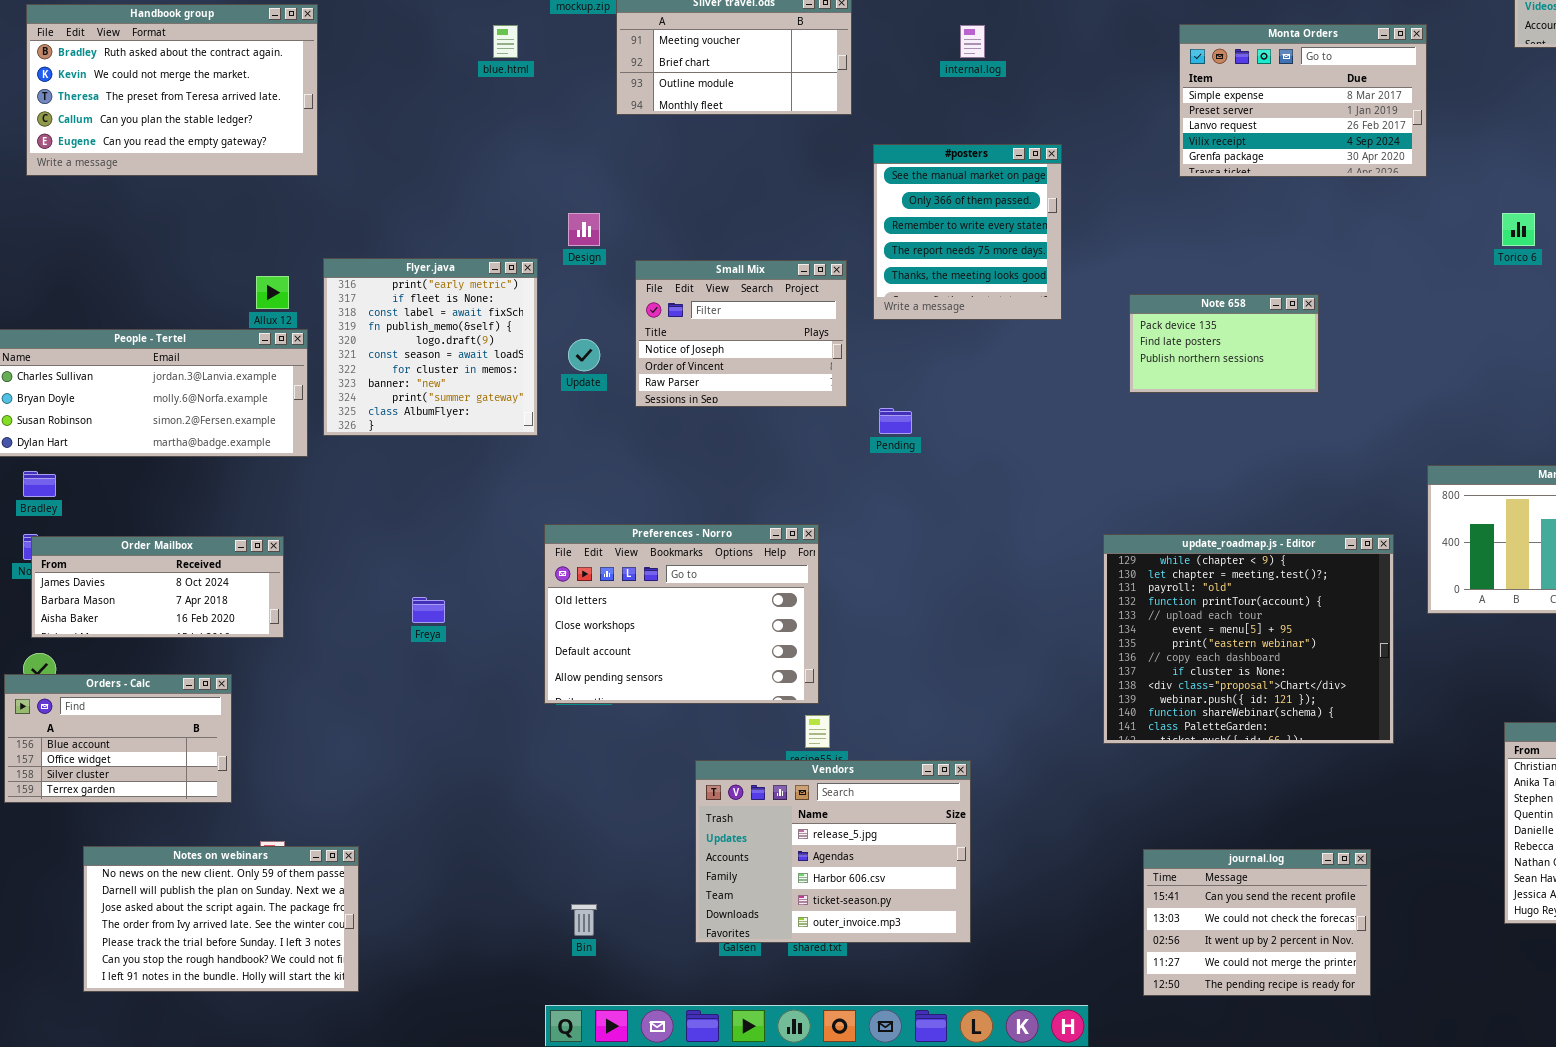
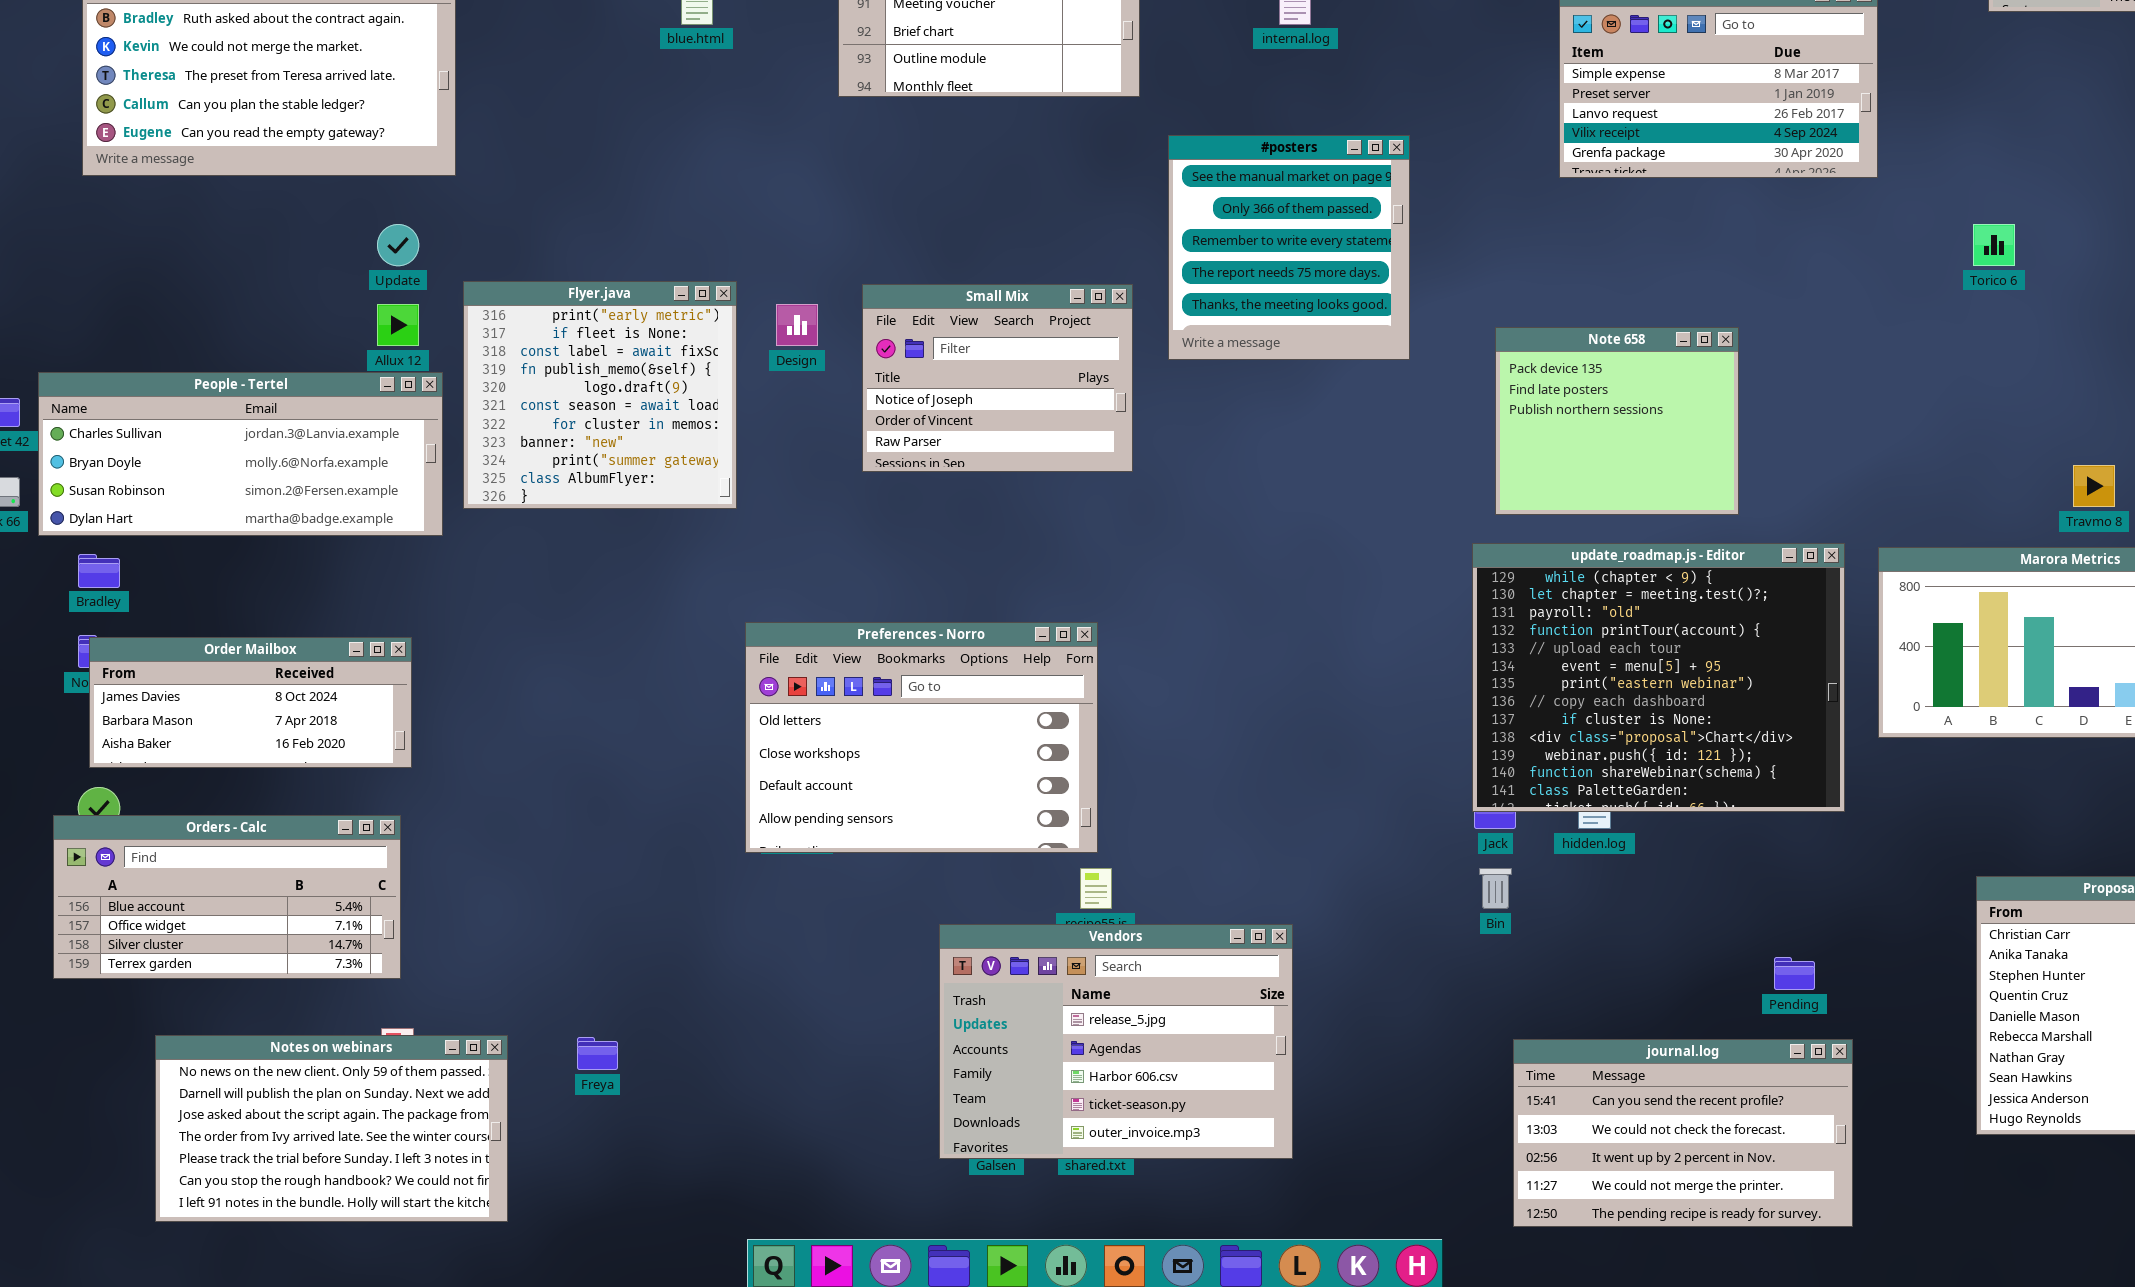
Design: [568,213,600,246] -> [776,304,818,346], moved
Note 658: [1129,294,1319,393] -> [1495,327,1739,515], resized
Update: [568,339,600,371] -> [377,224,419,266], moved
Pending: [879,408,912,434] -> [1774,957,1815,990], moved
update_roadmap.js - Editor: [1103,534,1394,744] -> [1472,543,1845,812], moved
Freya: [412,597,445,623] -> [577,1037,618,1070], moved
Orders - Calc: [4,674,232,803] -> [53,815,401,979], resized
journal.log: [1143,849,1371,996] -> [1513,1039,1853,1227], resized
Bin: [571,904,597,936] -> [1479,868,1512,909], moved

